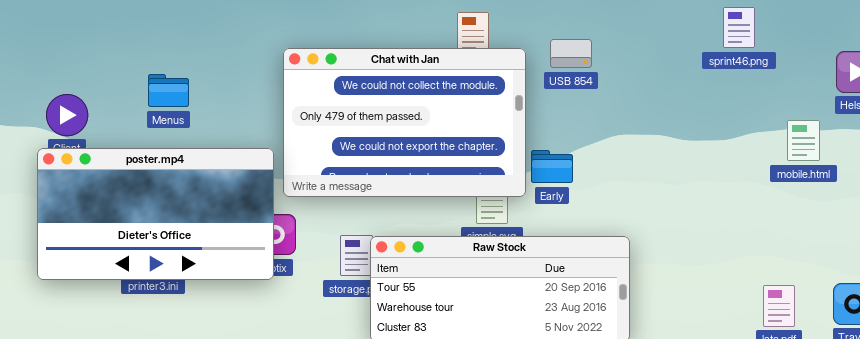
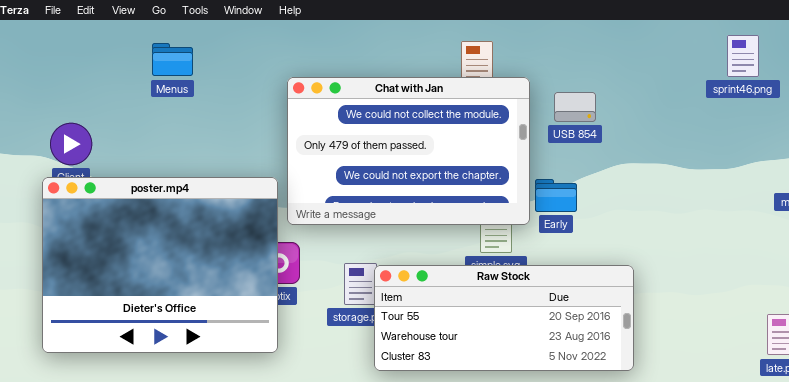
USB 854: [550,39,592,68] -> [554,92,596,122], moved
Menus: [148,74,189,107] -> [152,43,193,76], moved
poster.mp4: [37,148,274,280] -> [42,177,278,353], resized

